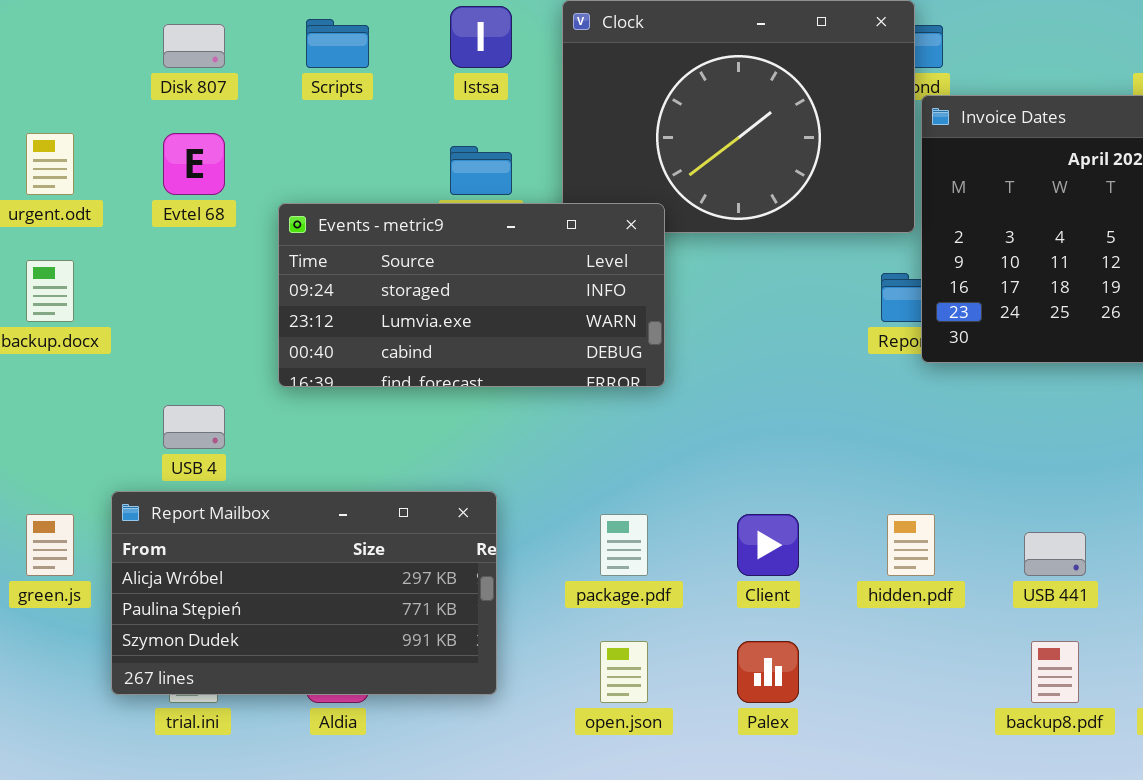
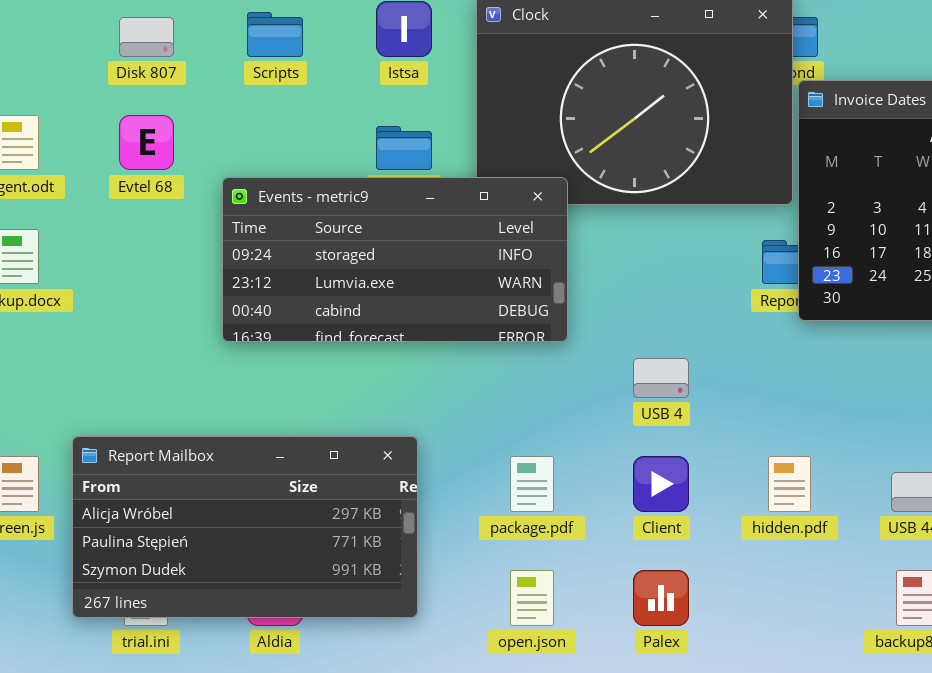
USB 4: [163,405,225,449] -> [633,358,689,398], moved

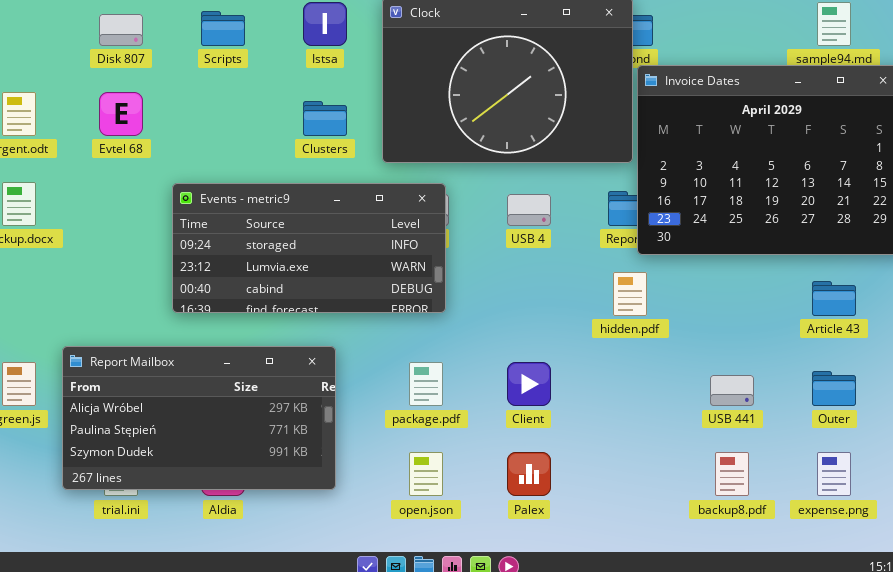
Events - metric9: [222,177,568,342] -> [172,183,446,313], moved
USB 4: [633,358,689,398] -> [507,194,551,226], moved
hidden.pdf: [768,456,811,512] -> [613,272,647,316], moved

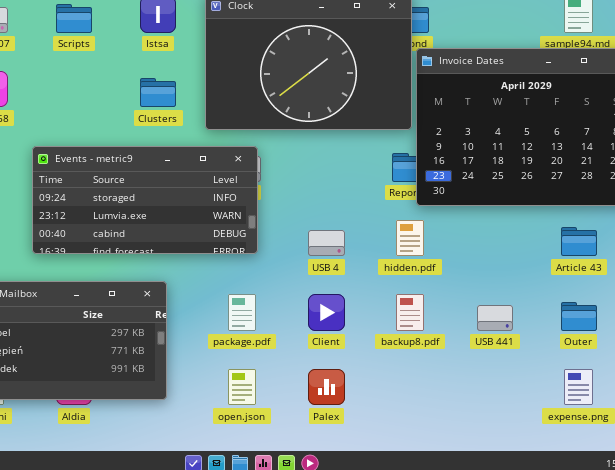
USB 4: [507,194,551,226] -> [308,230,345,256], moved
backup8.pdf: [715,452,749,496] -> [396,294,424,331], moved

